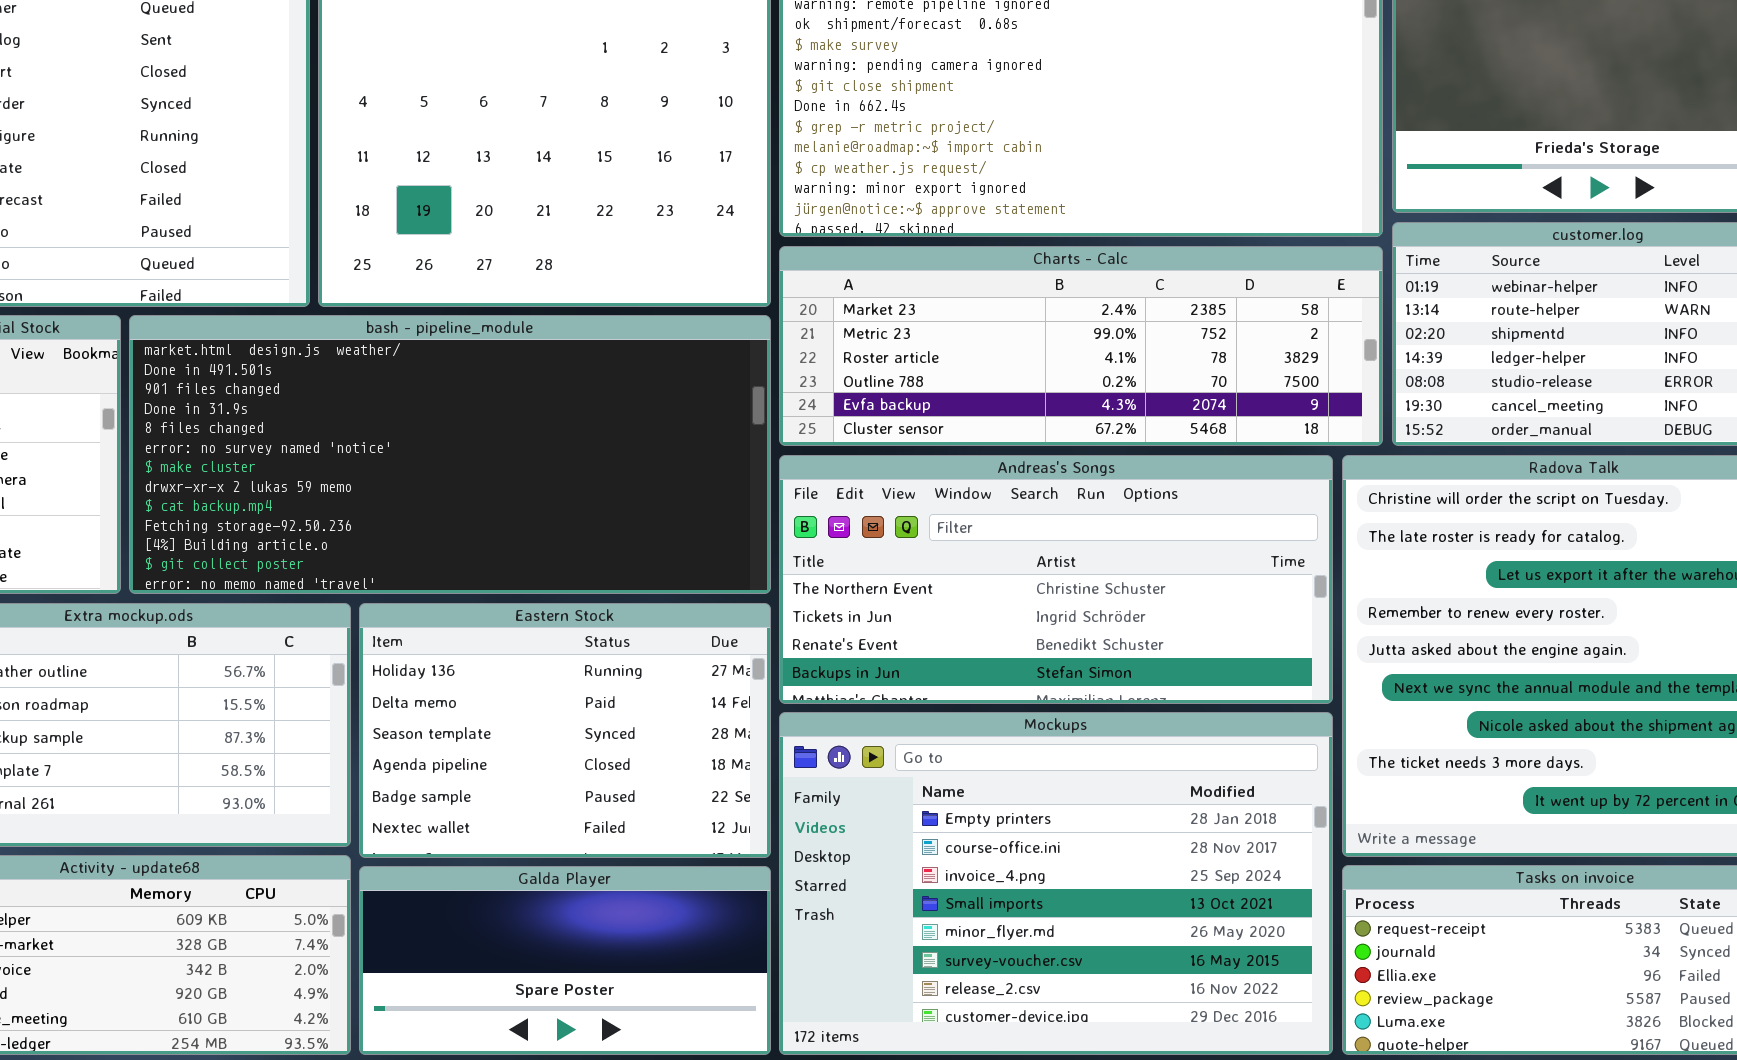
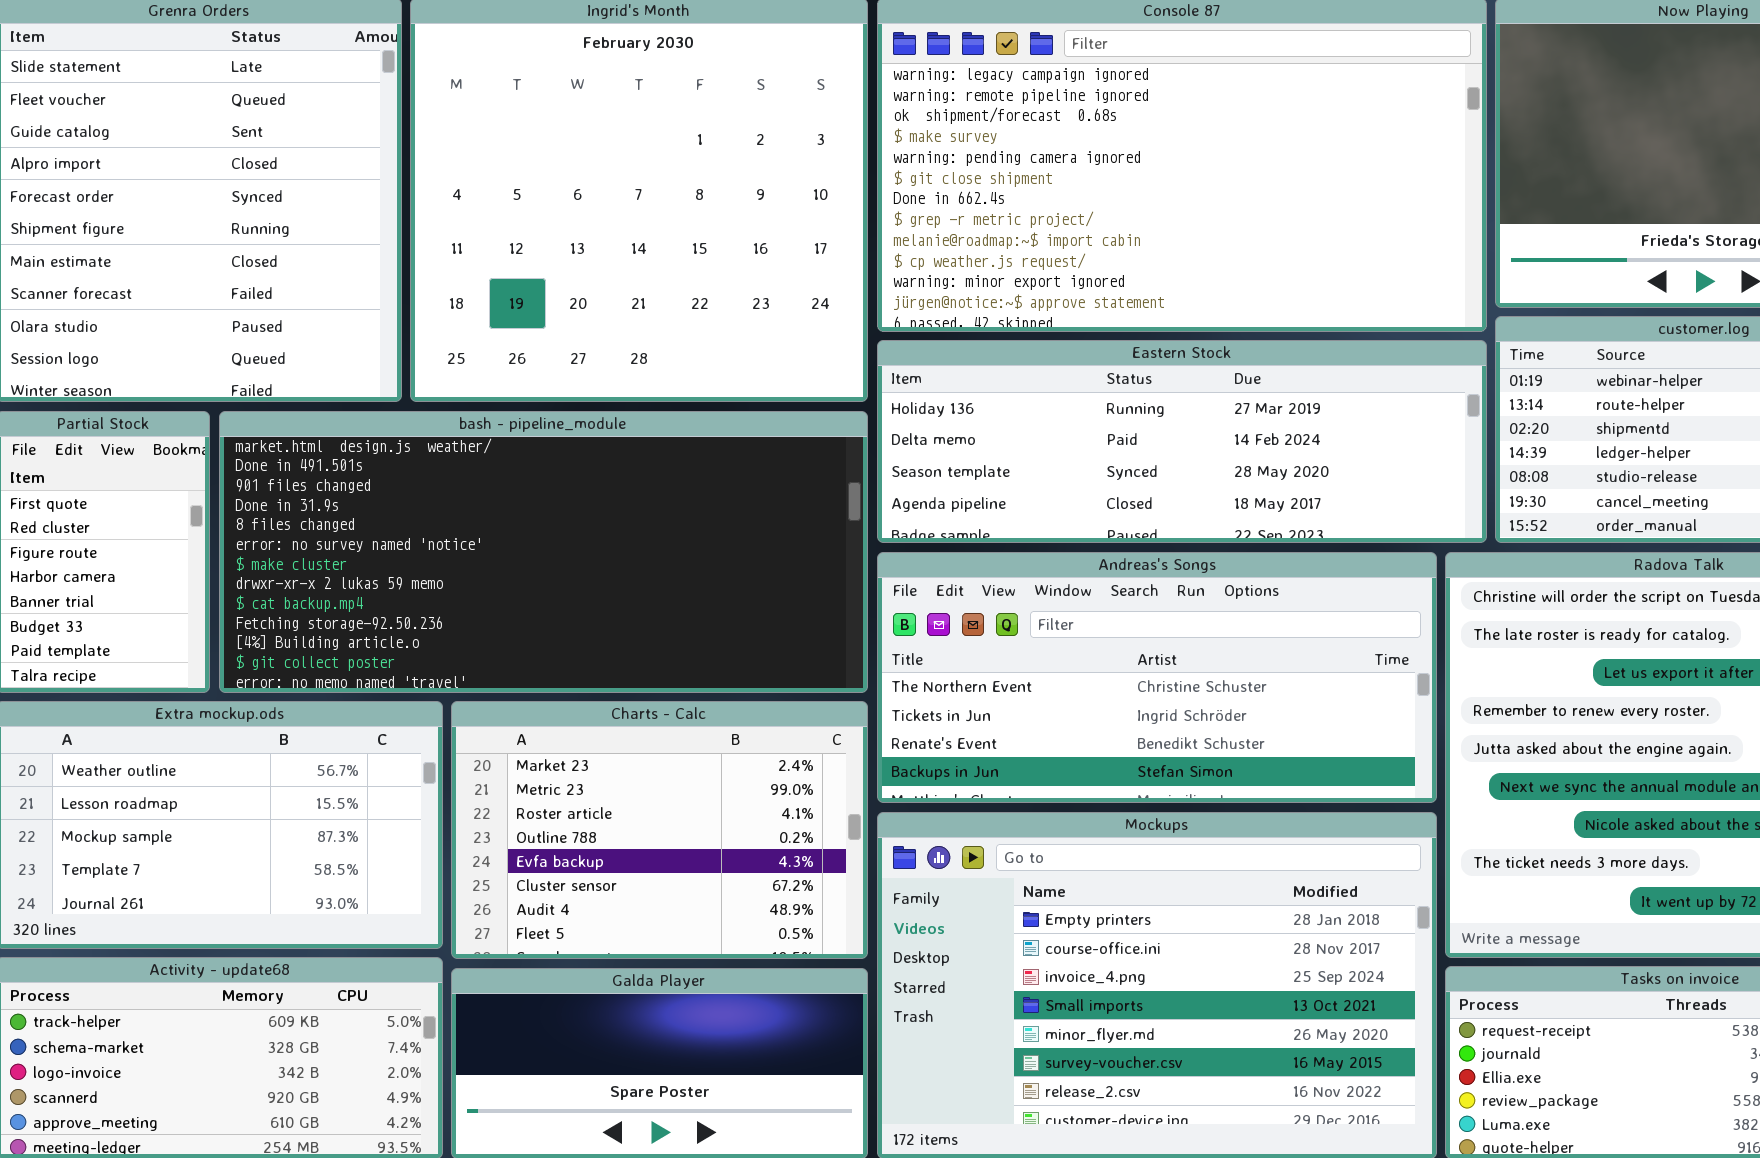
Charts - Calc: [779,246,1383,446] -> [451,701,868,959], moved, resized
Eastern Stock: [359,603,771,858] -> [877,340,1487,543], moved, resized

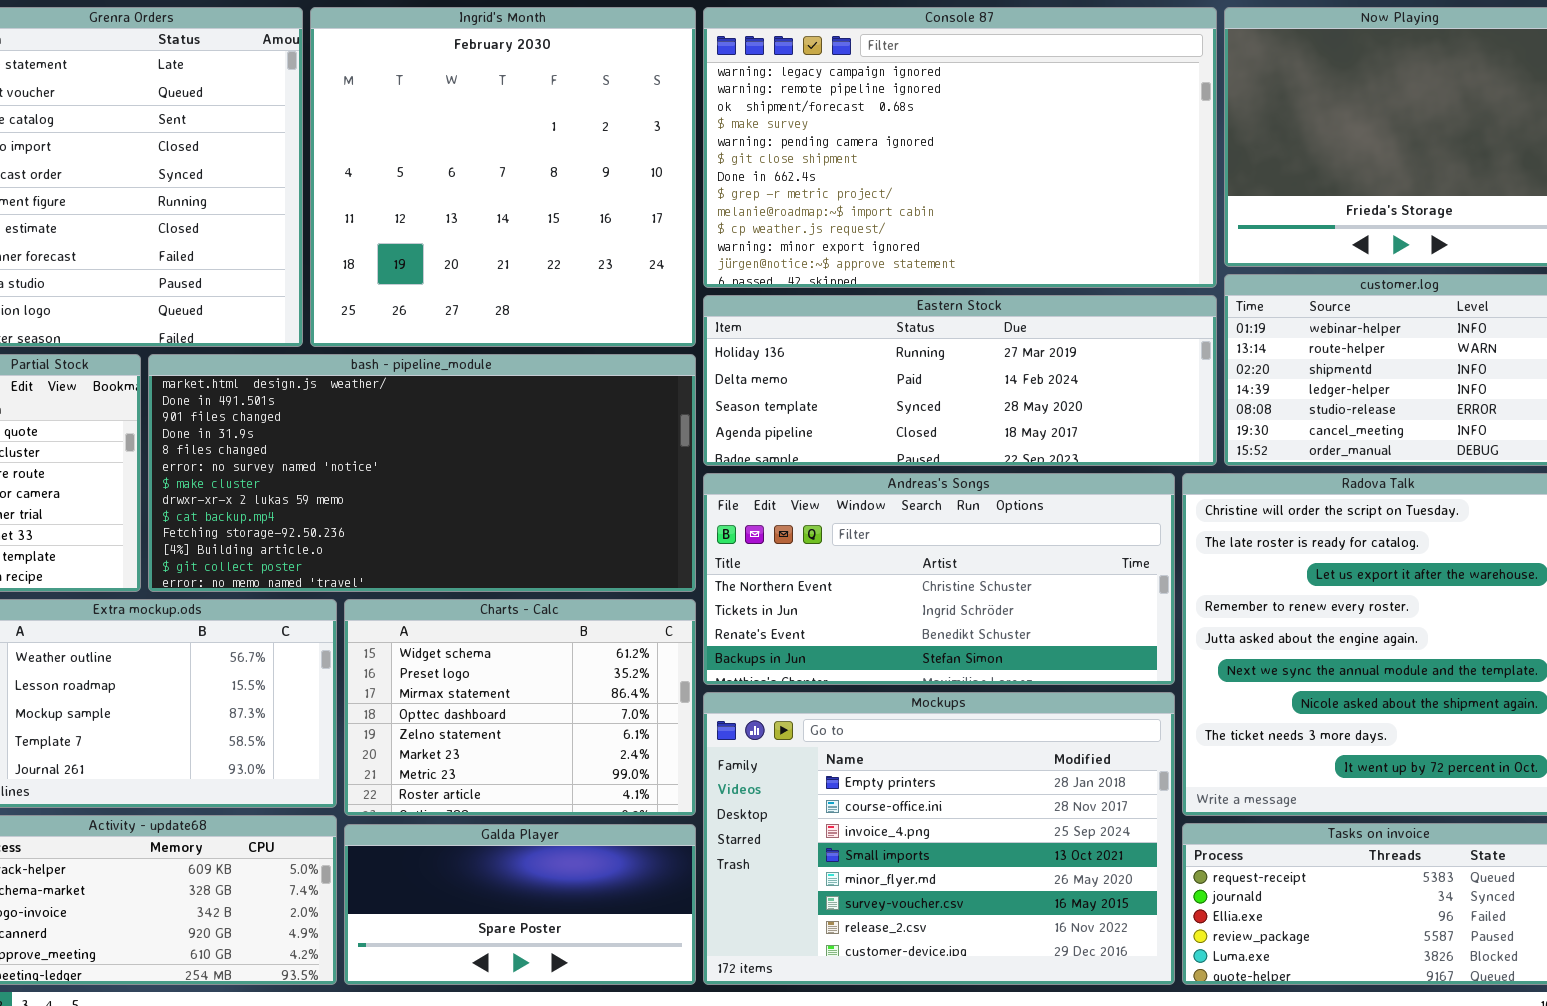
Charts - Calc: [451,701,868,959] -> [344,599,696,816], scrolled up 5 rows

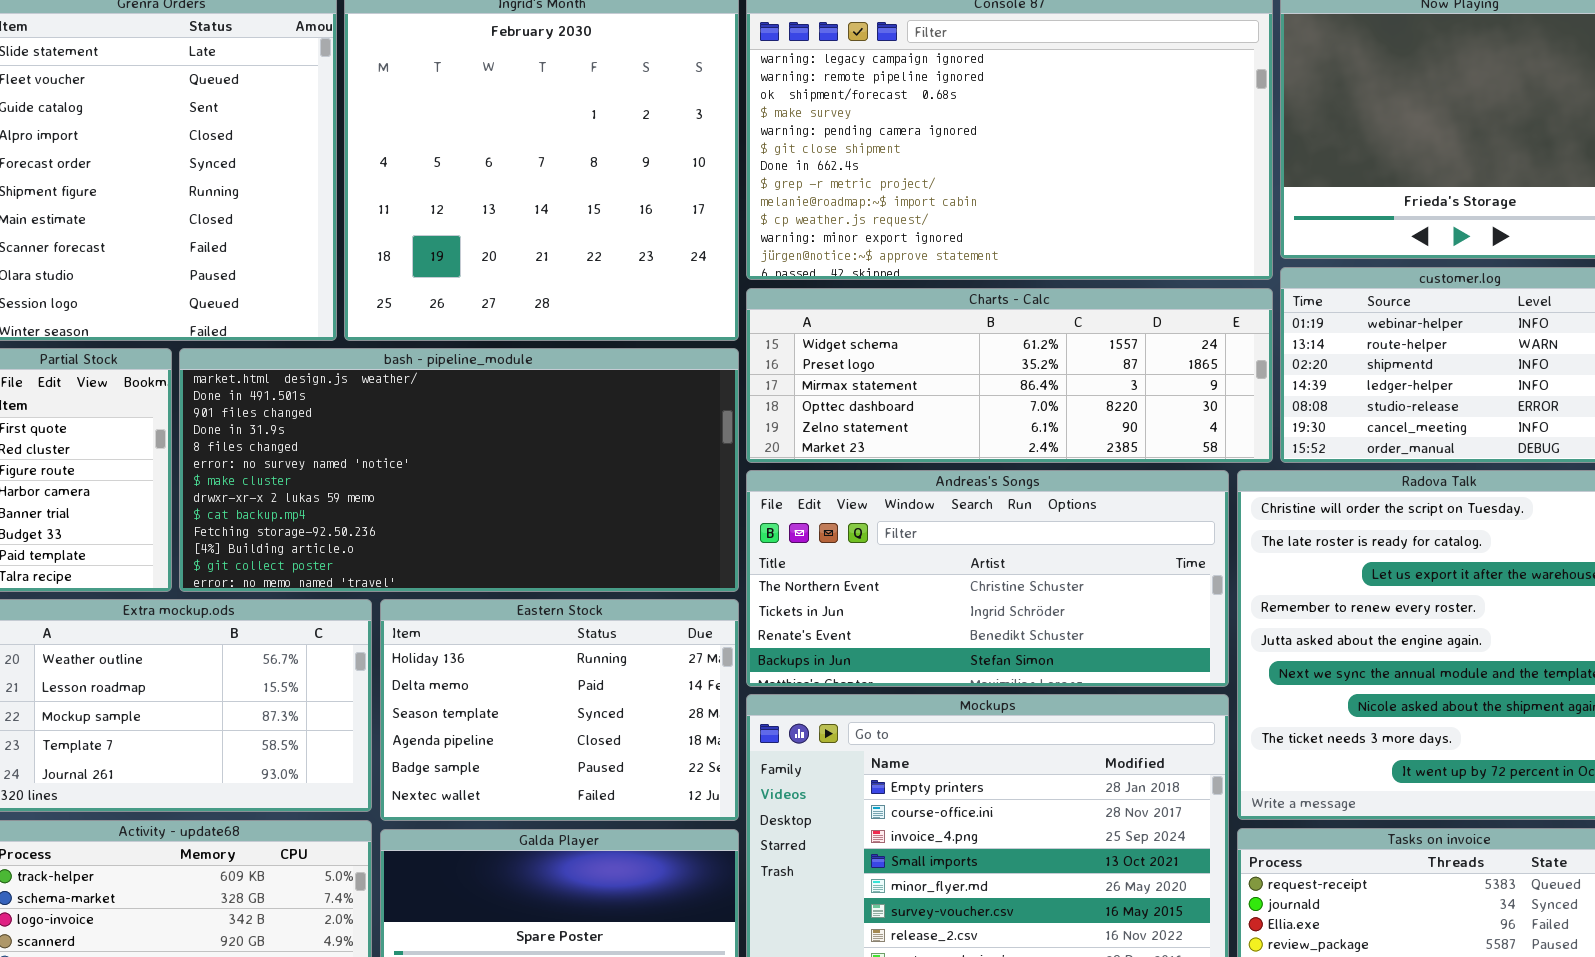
Eastern Stock: [703,295,1217,466] -> [380,599,739,821], moved, resized
Charts - Calc: [344,599,696,816] -> [746,288,1273,463], moved, resized

